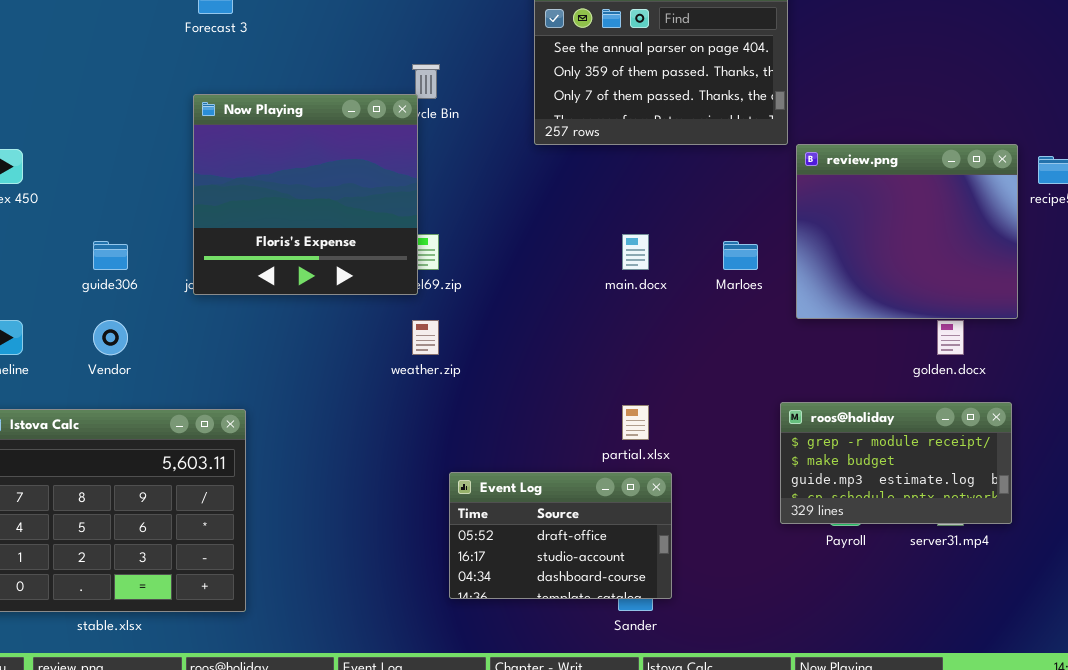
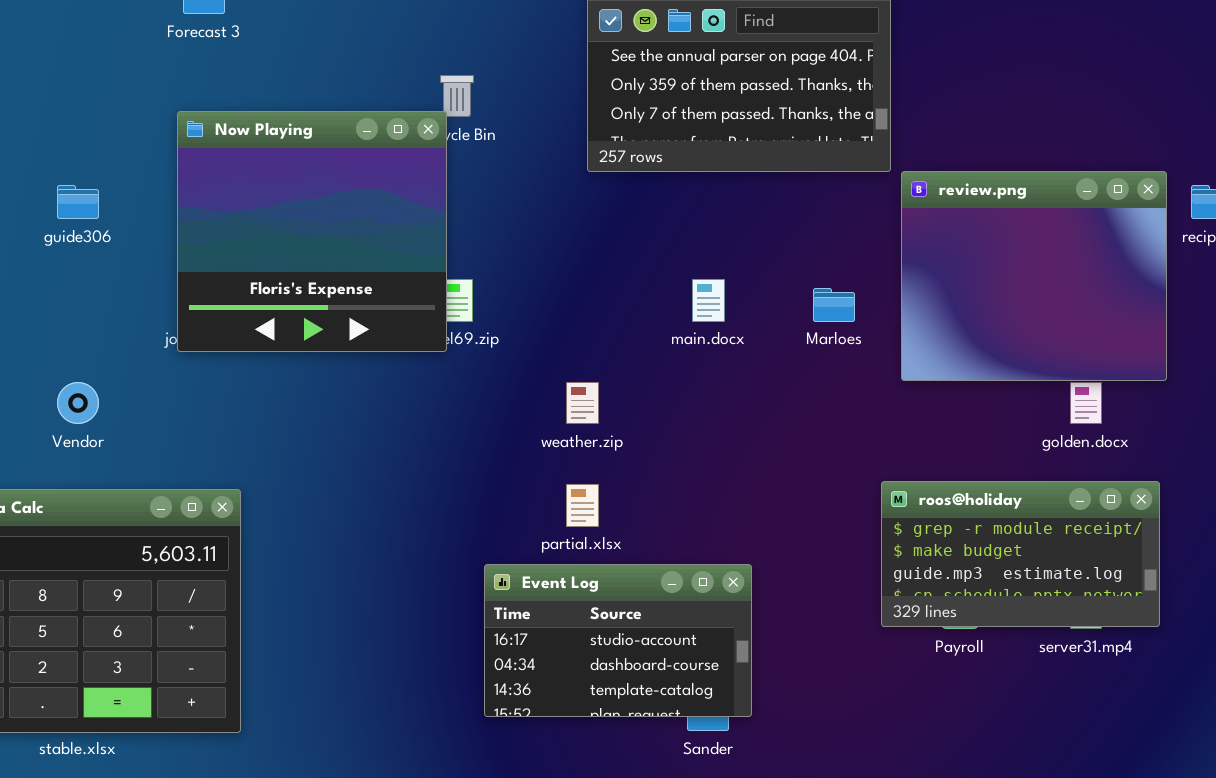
guide306: [93,241,128,270] -> [57,185,99,219], moved
weather.zip: [412,320,439,355] -> [566,382,599,424], moved
partial.xlsx: [622,405,649,440] -> [566,484,599,527], moved
Event Log: [449,472,672,599] -> [484,564,752,717], scrolled down 1 row

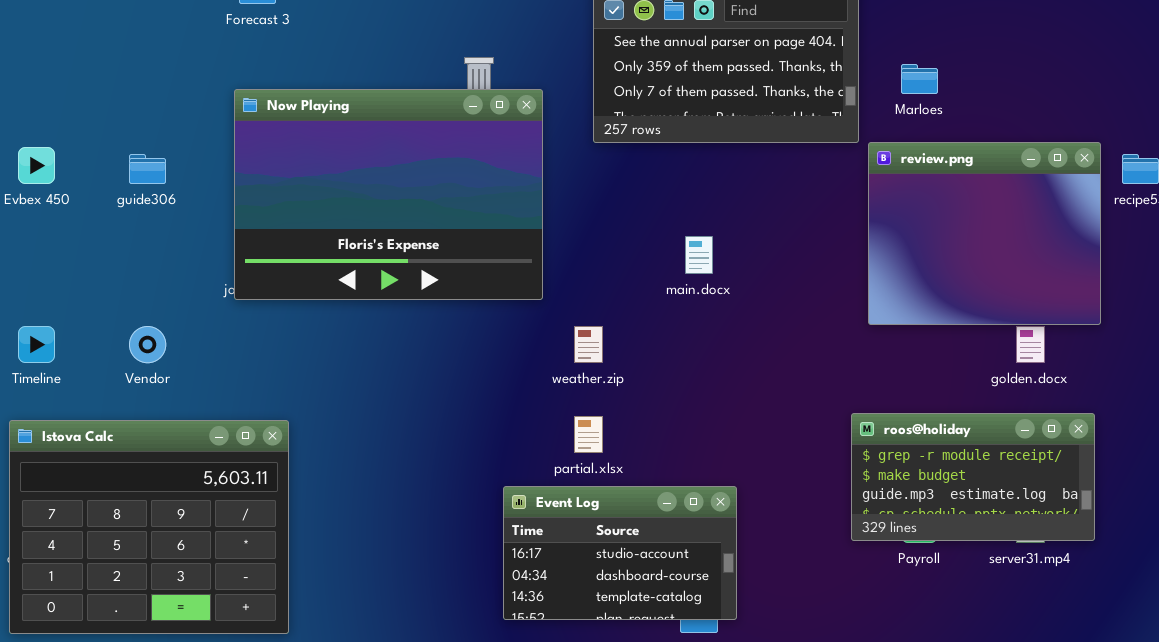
Now Playing: [177,111,447,352] -> [234,89,543,300], resized
Marloes: [813,288,855,322] -> [901,64,938,94], moved

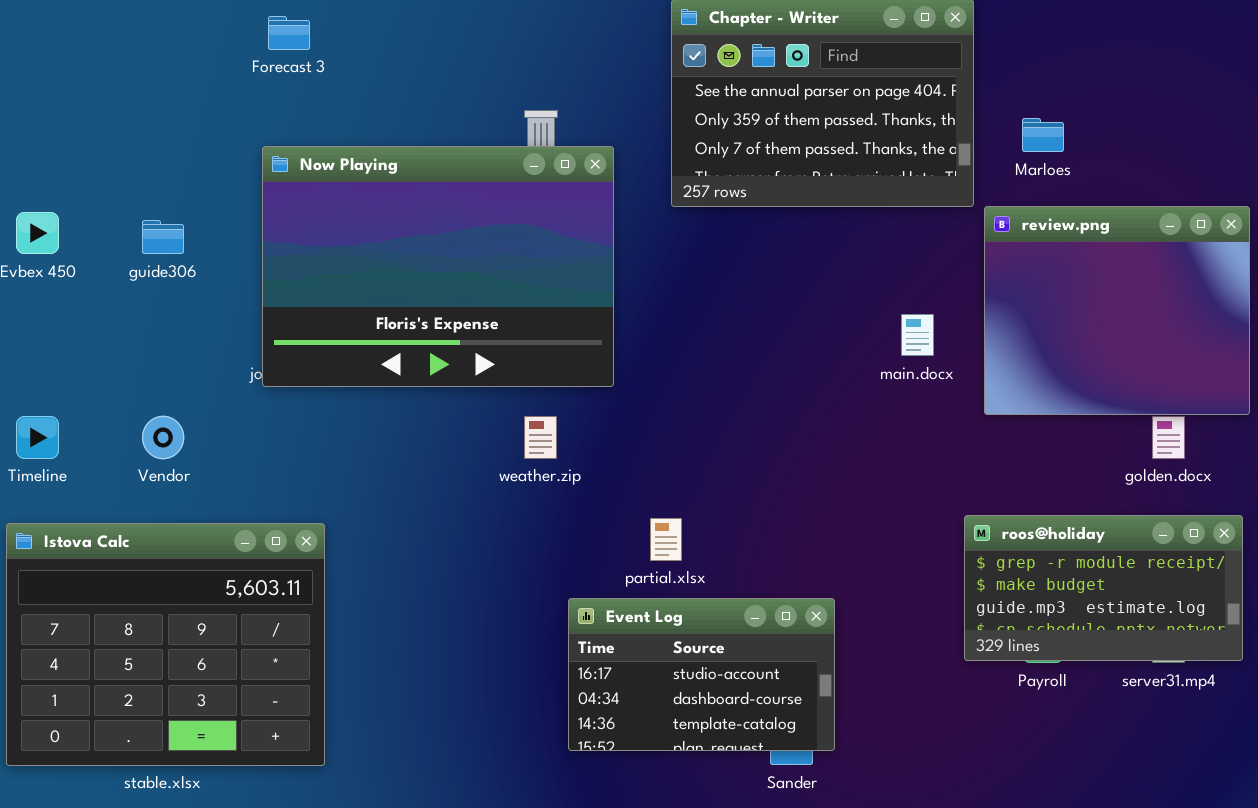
main.docx: [685,236,713,274] -> [901,314,934,356], moved
weather.zip: [574,326,603,363] -> [524,416,557,459], moved

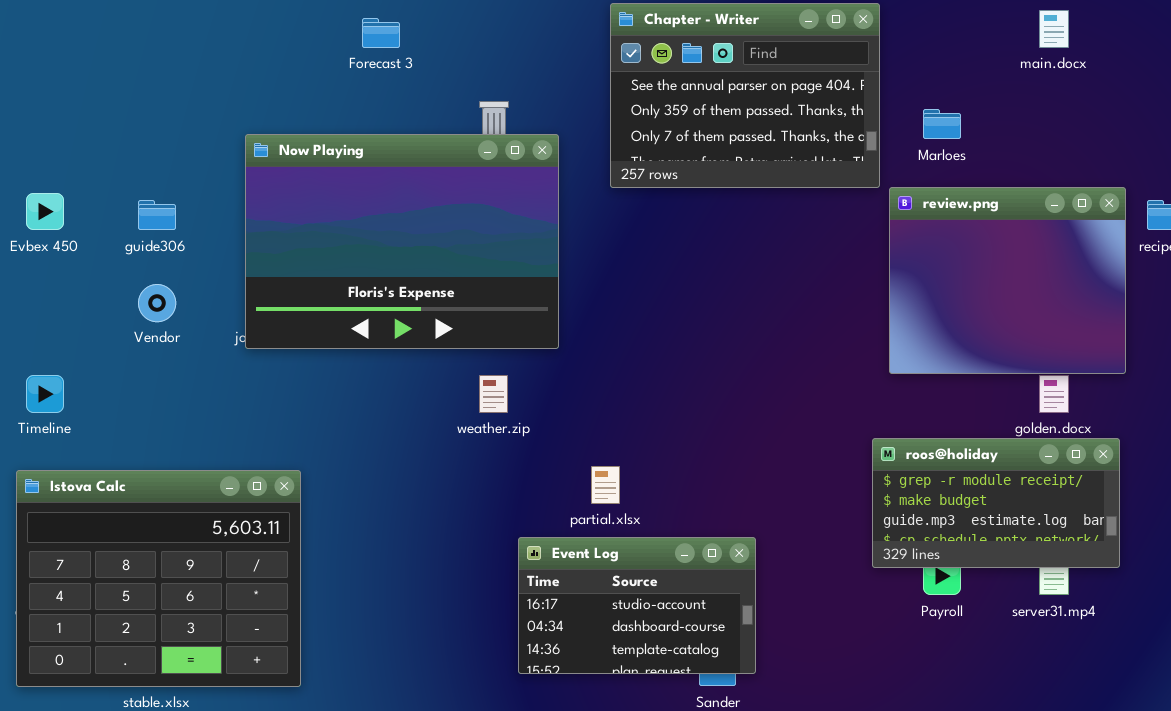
Forecast 3: [268,16,310,50] -> [362,18,400,48], moved
main.docx: [901,314,934,356] -> [1039,10,1069,48], moved
Vendor: [142,416,184,459] -> [138,284,176,322], moved
roos@holiday: [964,515,1243,661] -> [872,438,1120,568], moved

